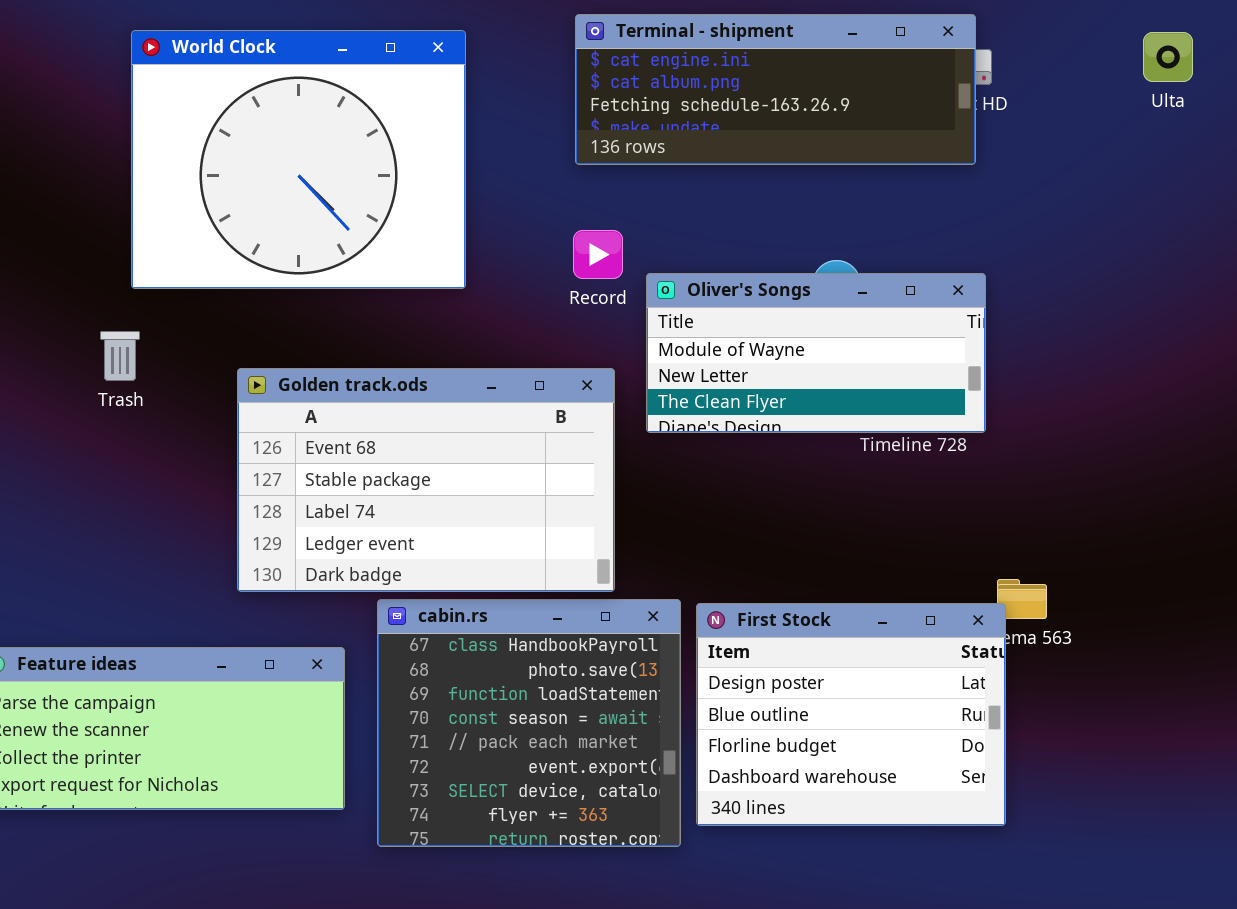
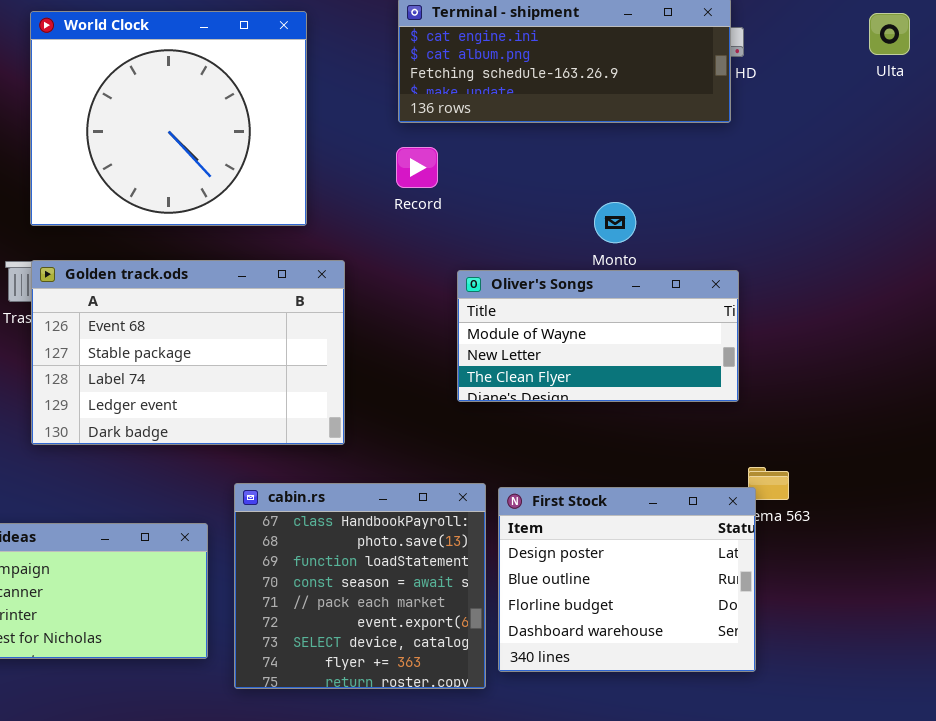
Record: [573,230,623,279] -> [396,147,438,188], moved
Oliver's Songs: [646,273,986,433] -> [457,270,739,402], moved
Golden track.ods: [237,368,615,592] -> [31,260,345,445], moved

